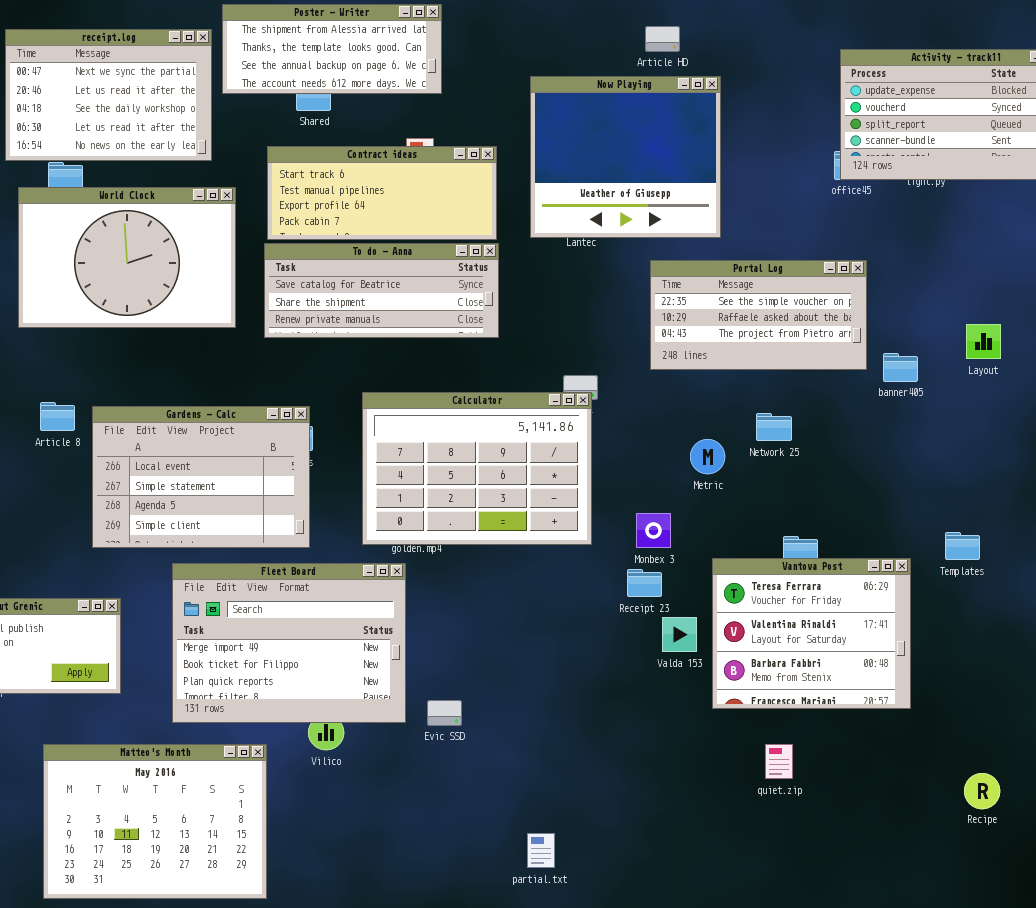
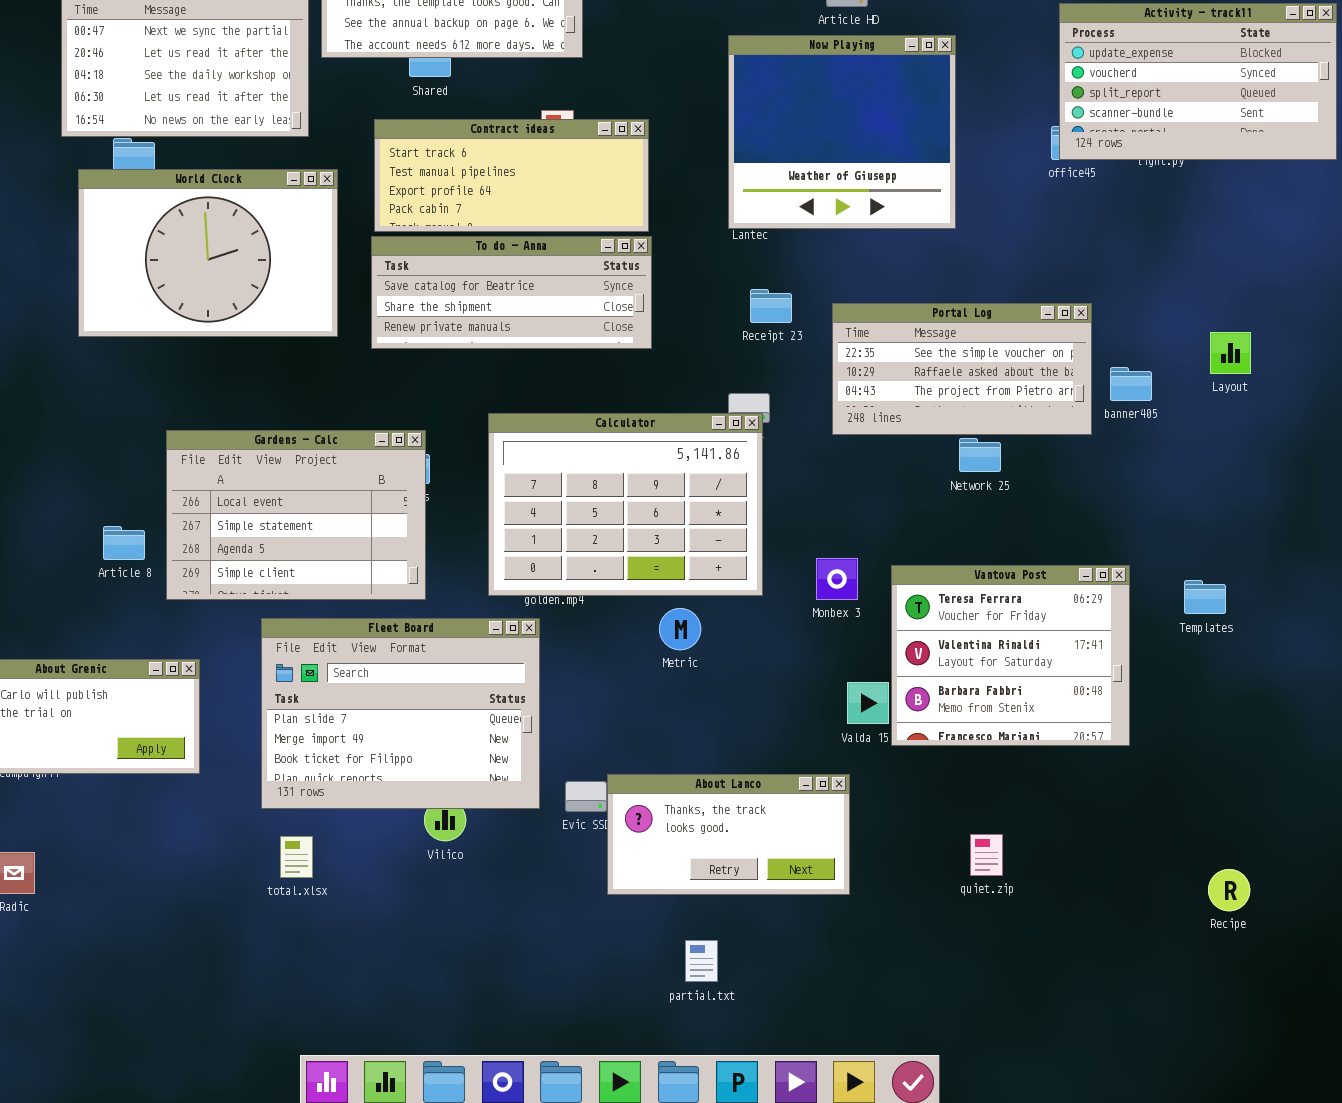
Now Playing: [530,76,721,238] -> [728,35,956,229], moved
Portal Log: [650,260,867,370] -> [832,303,1092,435], moved
Article 8: [40,402,75,431] -> [103,526,145,560], moved
Metric: [690,439,725,474] -> [659,608,701,650], moved
Vantova Post: [712,558,911,709] -> [891,565,1130,746], moved
Fleet Board: [172,563,406,723] -> [261,618,540,809], scrolled up 1 row
Receipt 23: [627,569,662,597] -> [750,289,792,323], moved
About Lanco: none -> [607,774,850,895], opened
Matteo's Month: [43,744,267,899] -> none, closed

